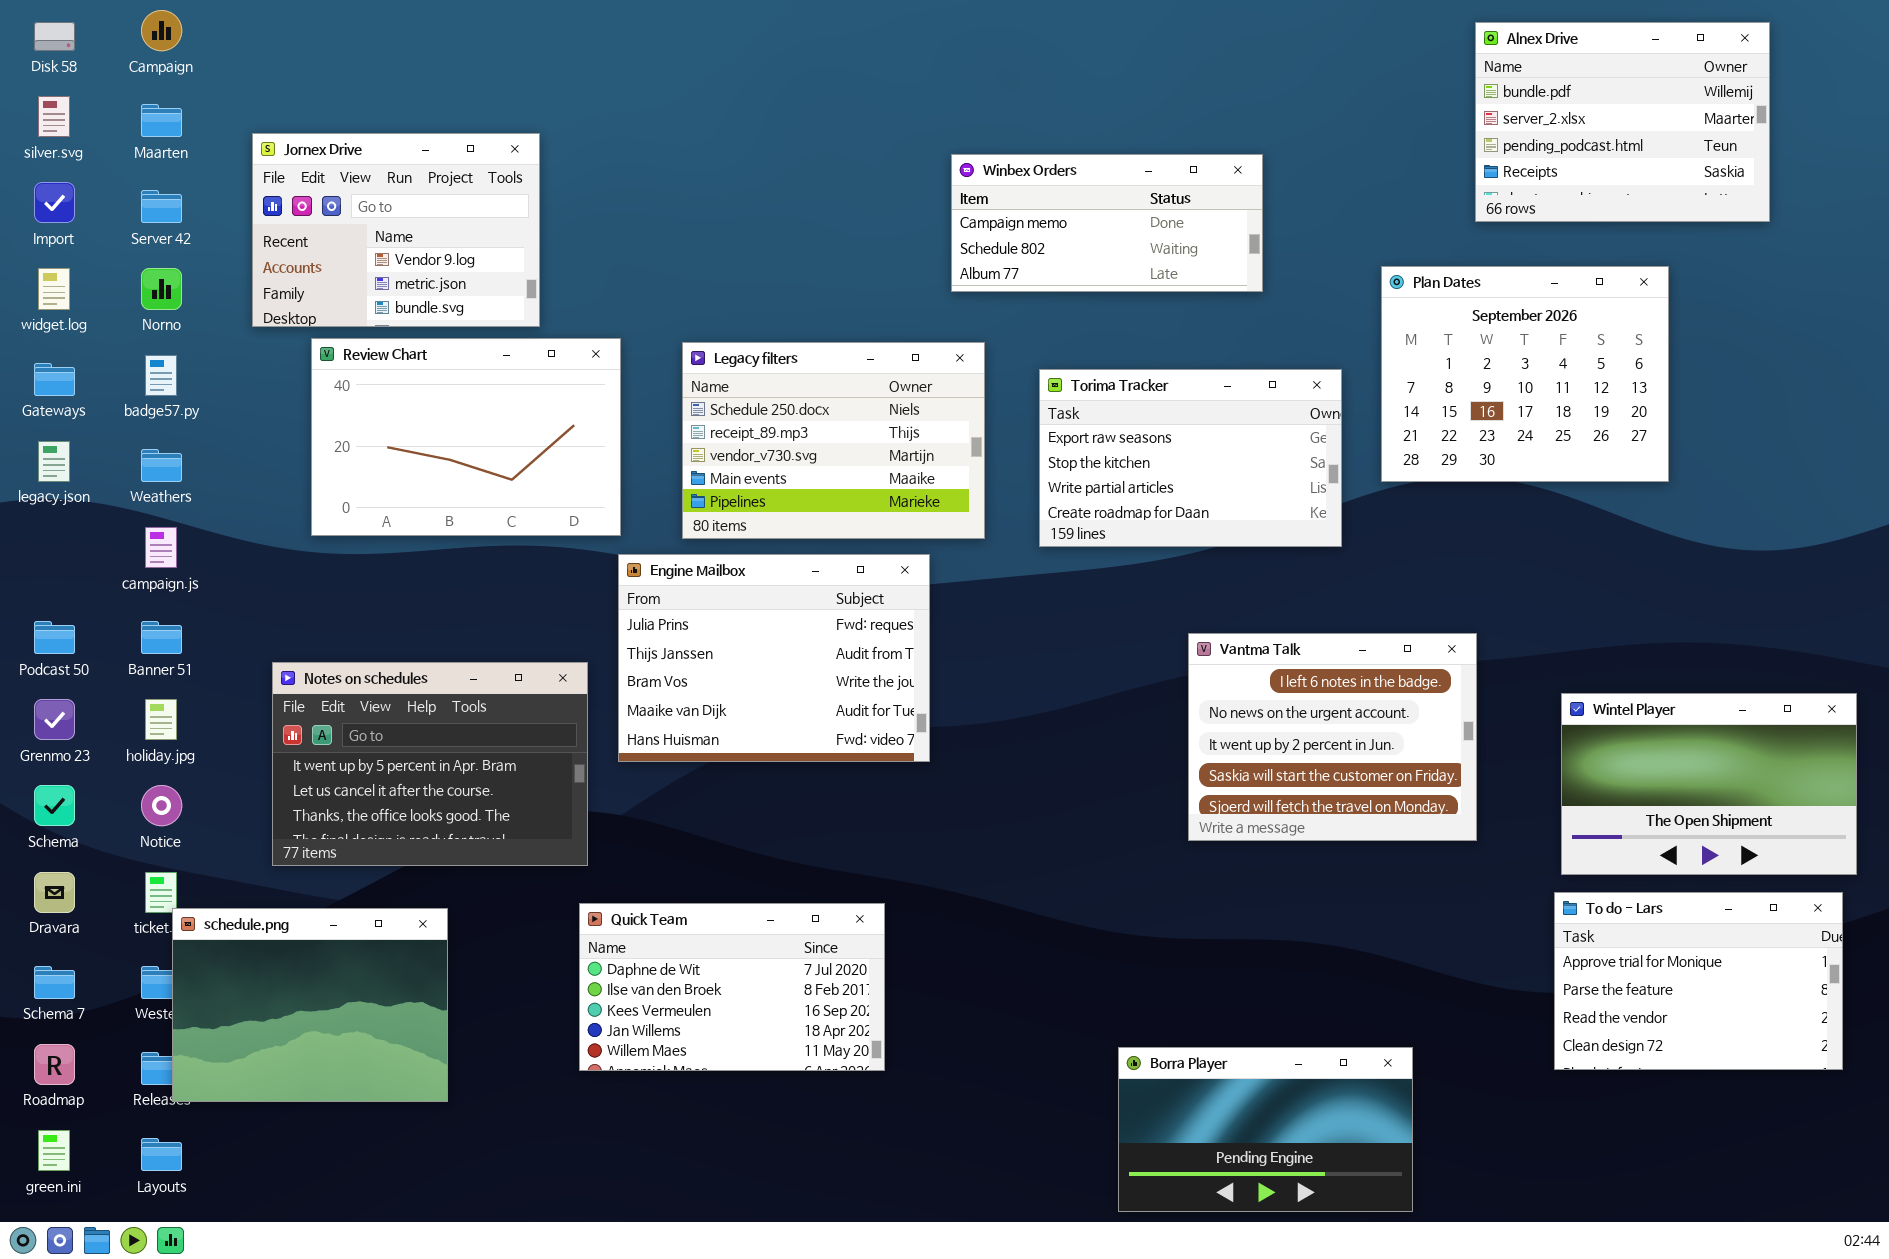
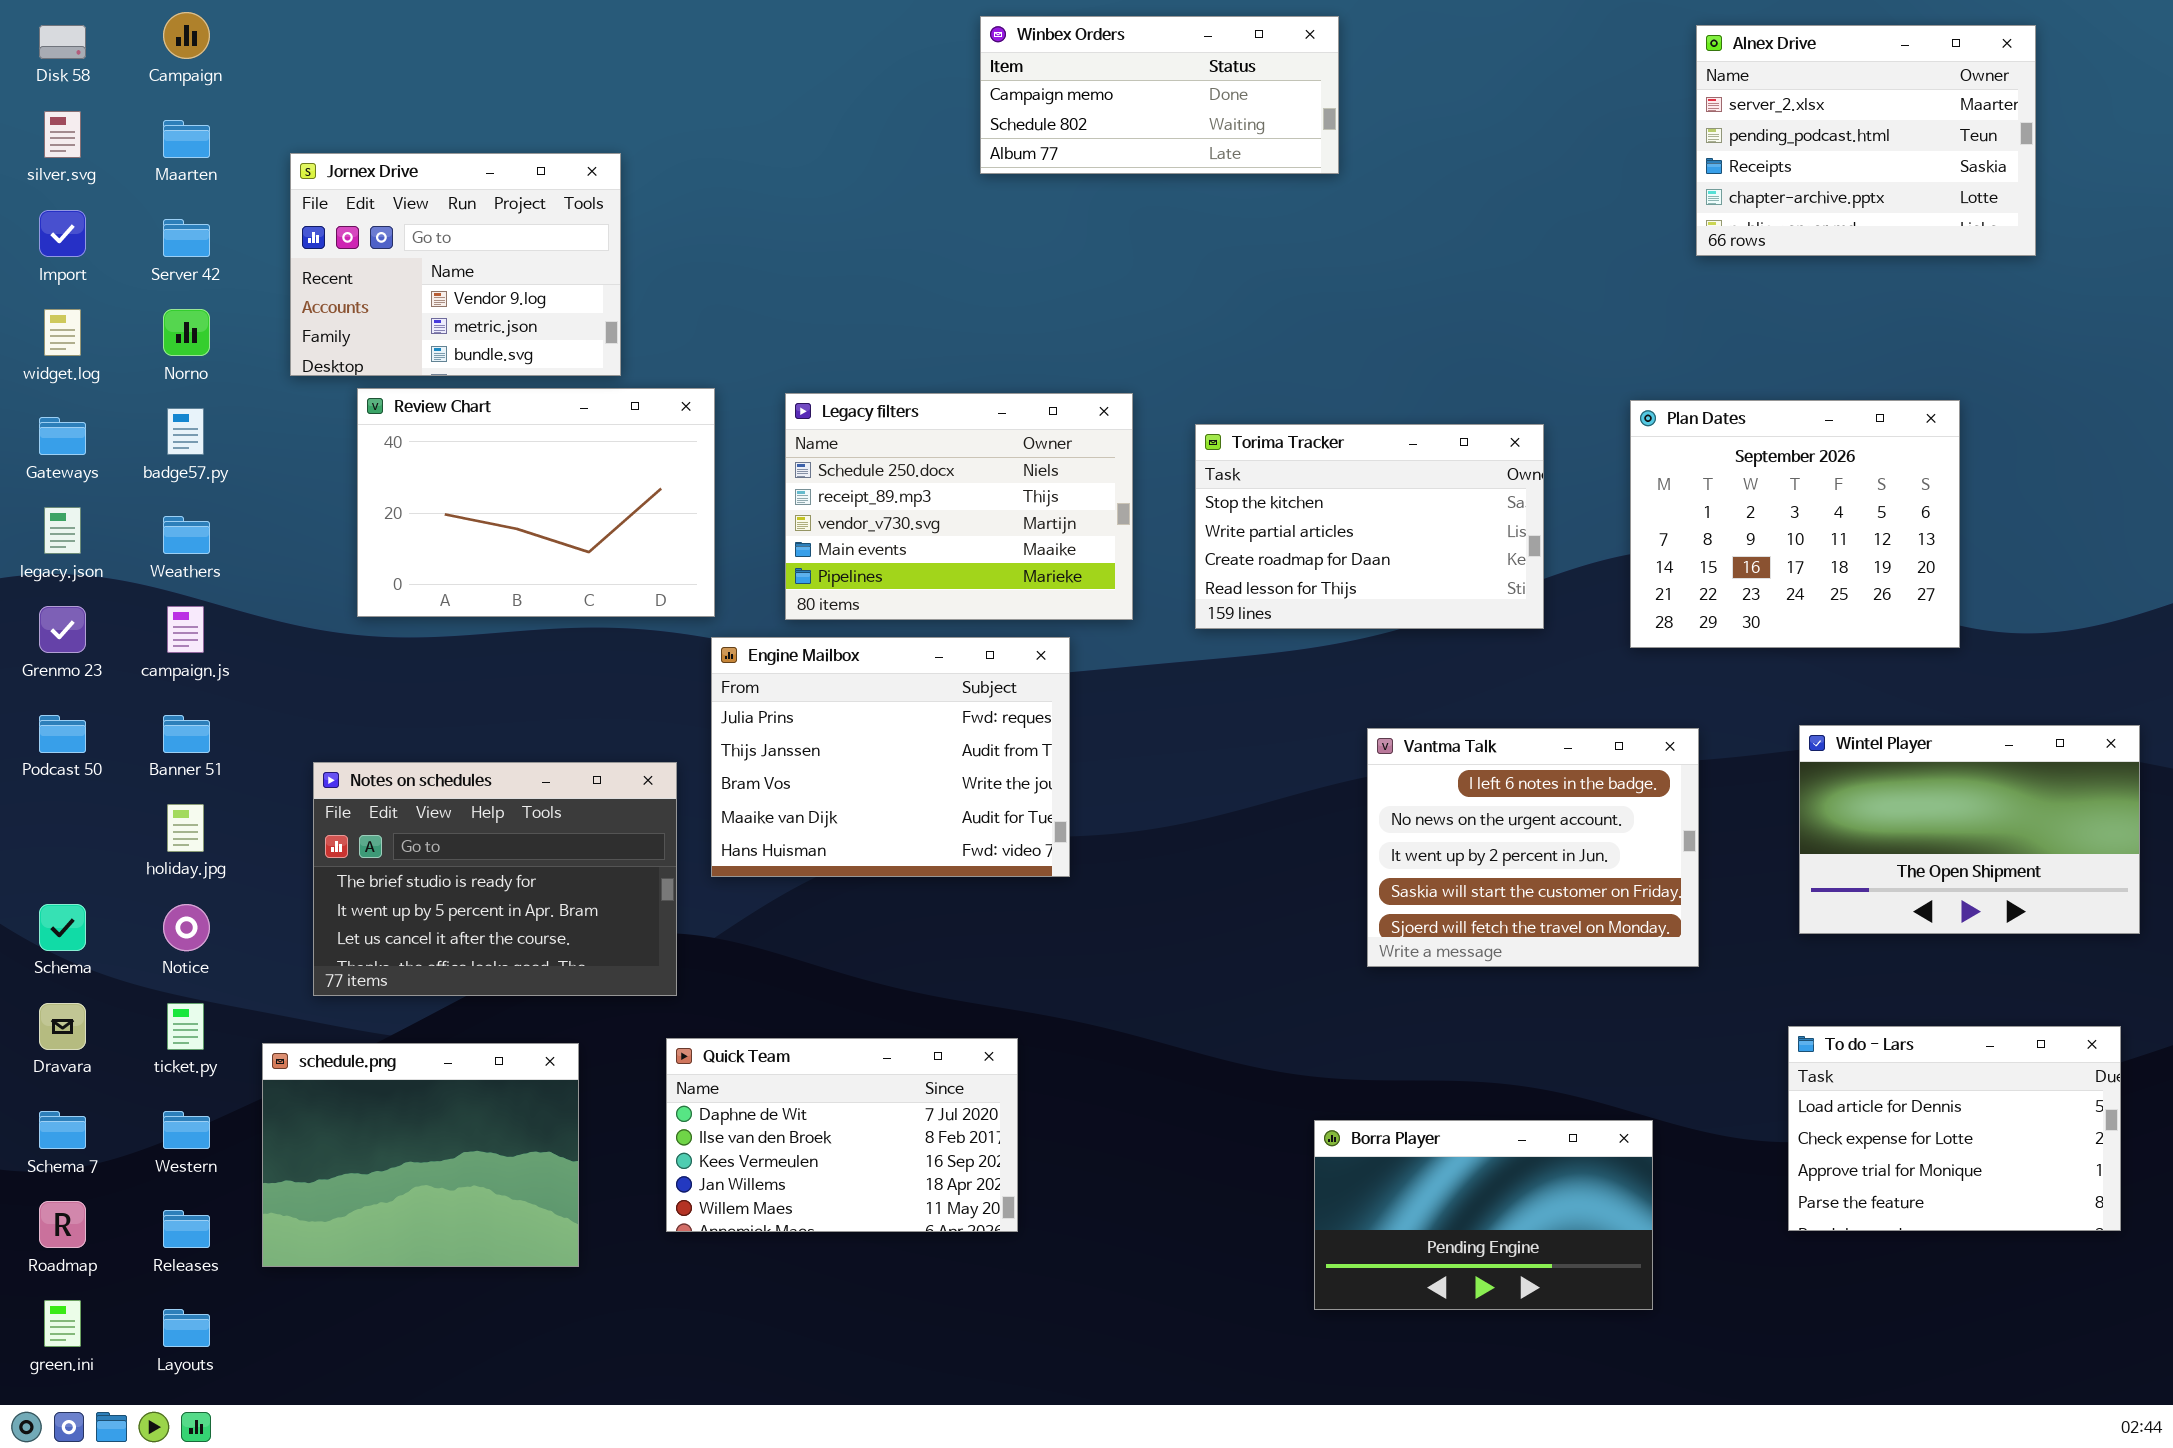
Alnex Drive: [1475,22,1770,222] -> [1696,25,2036,256], scrolled down 1 row
Winbex Orders: [951,154,1263,292] -> [980,16,1339,174], moved
Plan Dates: [1381,266,1669,482] -> [1630,400,1960,648], moved
Torima Tracker: [1039,369,1342,547] -> [1195,424,1544,629], scrolled down 1 row
Notes on schedules: [272,662,588,866] -> [313,762,677,996], scrolled up 1 row
Wintel Player: [1561,693,1857,875] -> [1799,725,2140,934], moved
Grenmo 23: [34,699,75,740] -> [39,606,86,653], moved
To do - Lars: [1554,892,1843,1070] -> [1788,1026,2121,1231], scrolled up 2 rows
schedule.png: [172,908,448,1102] -> [262,1043,579,1267], moved
Borra Player: [1118,1047,1413,1212] -> [1314,1120,1653,1310], moved

